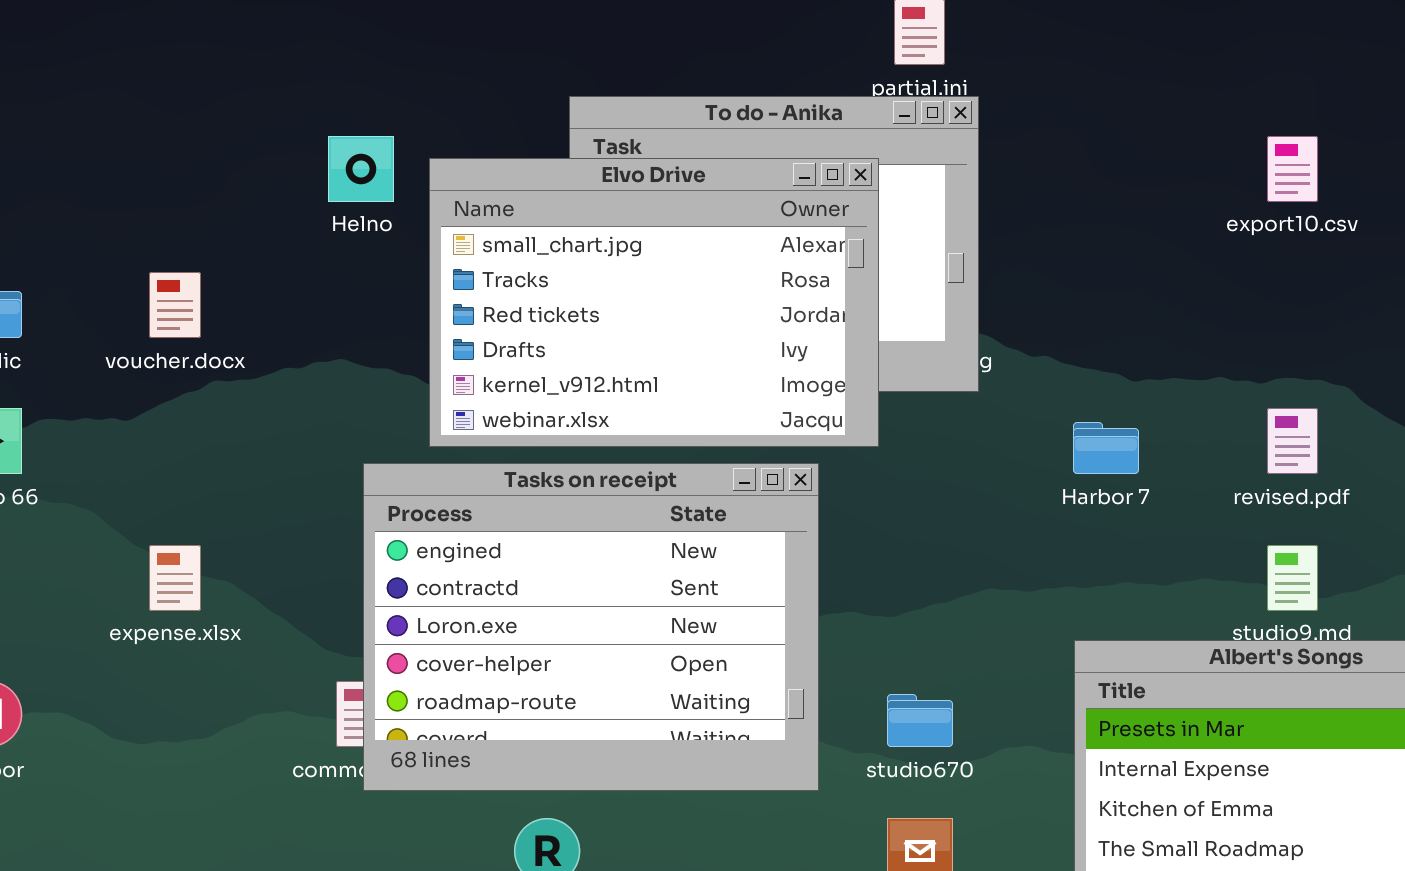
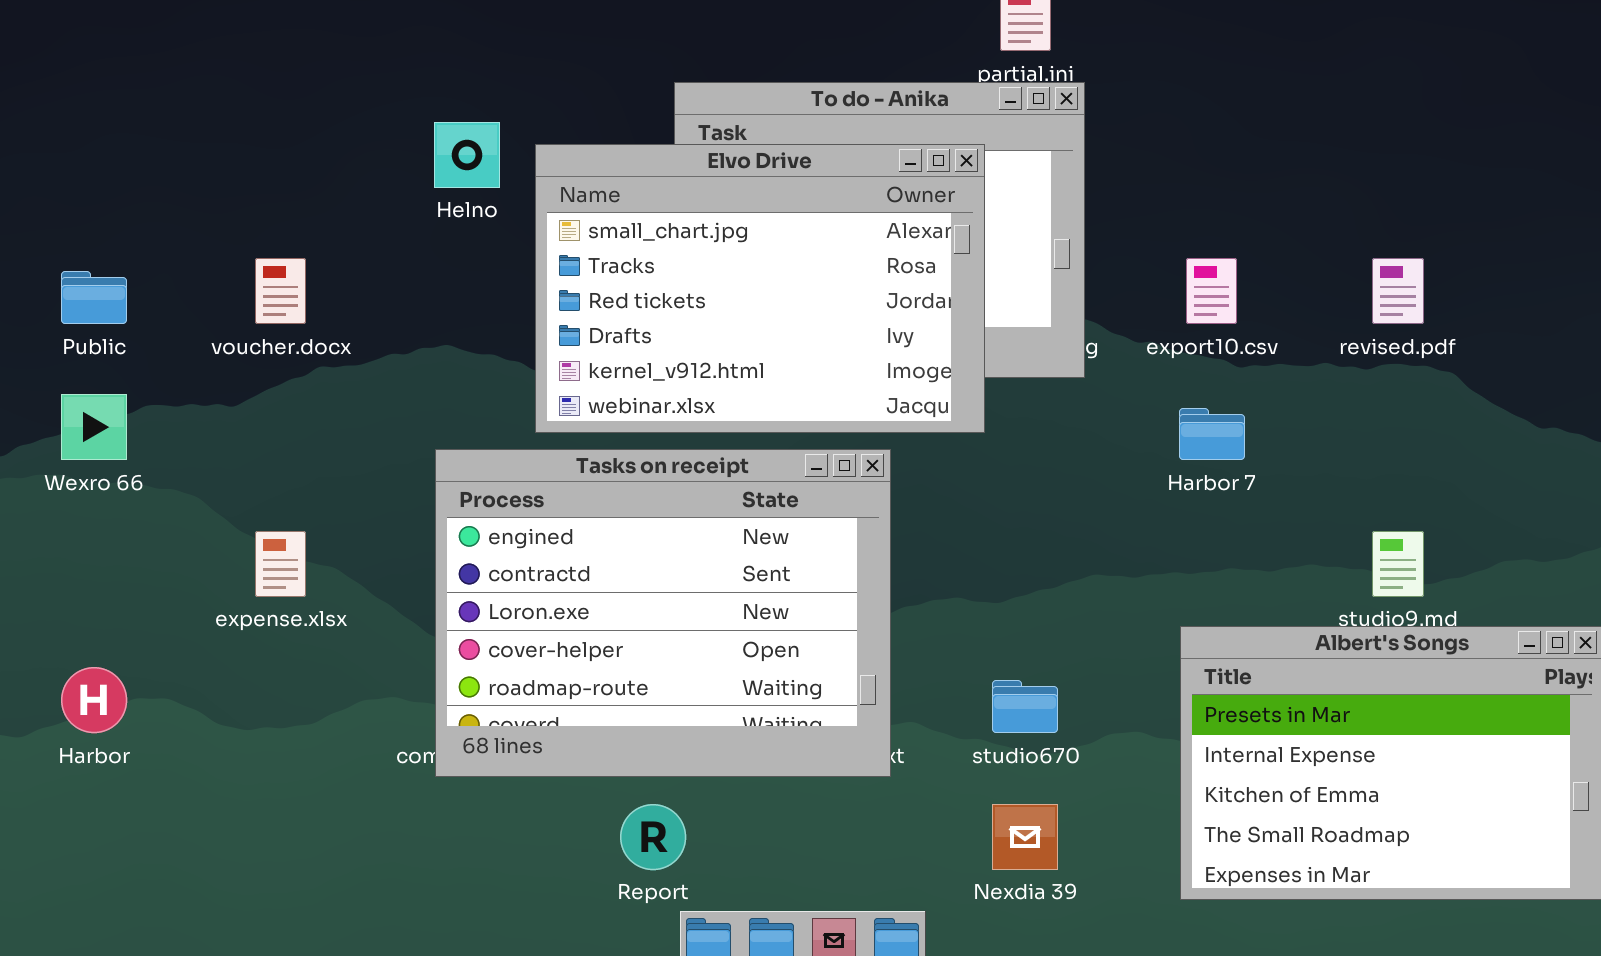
export10.csv: [1267,136,1318,202] -> [1186,258,1237,324], moved
revised.pdf: [1267,408,1318,474] -> [1372,258,1424,324], moved
Tasks on receipt: [363,463,819,791] -> [435,449,891,777], moved

